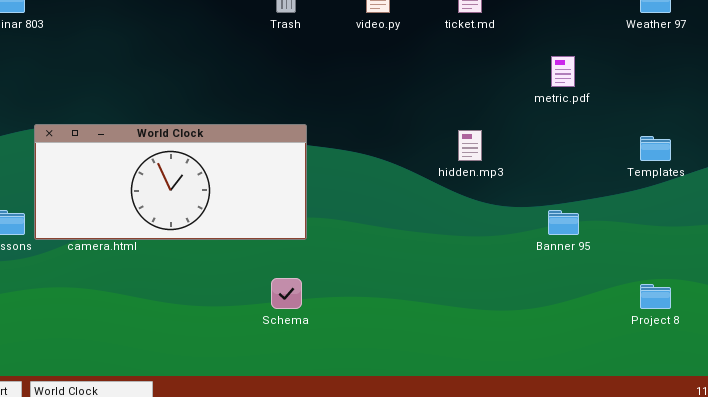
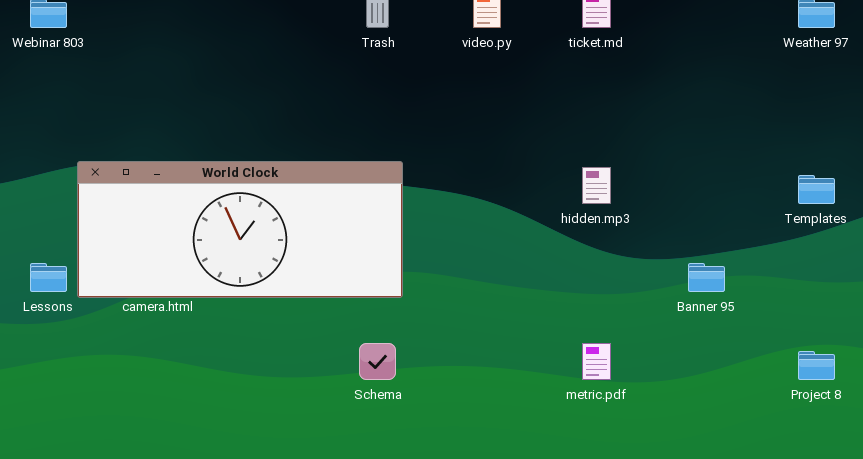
metric.pdf: [551,56,575,87] -> [582,343,611,380], moved

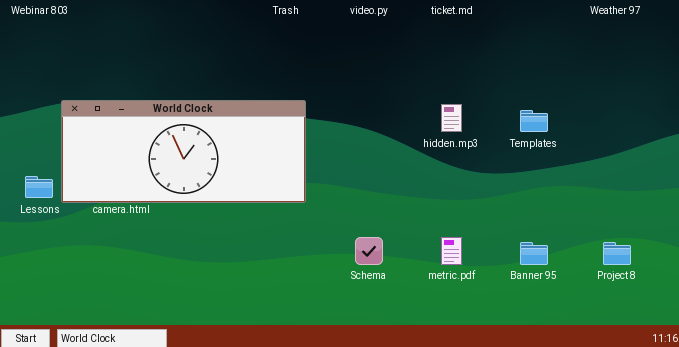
Templates: [798,175,835,204] -> [520,110,548,132], moved
Banner 95: [688,263,725,292] -> [520,242,548,265], moved
Schema: [359,343,396,380] -> [355,237,383,265], moved

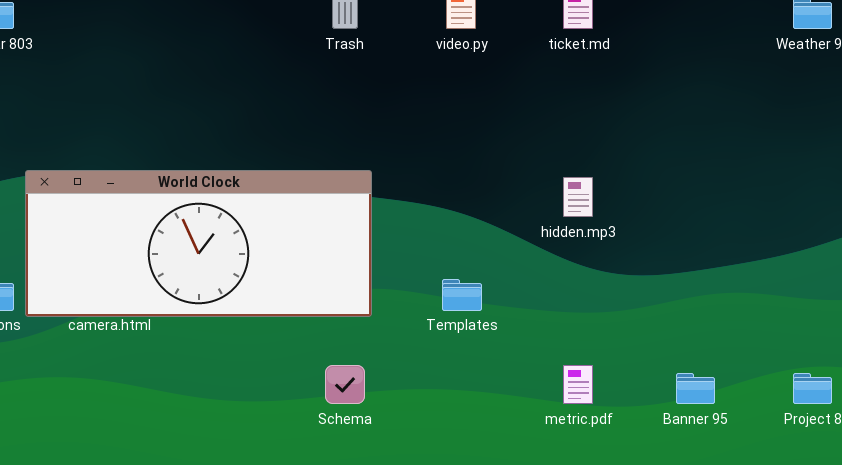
Templates: [520,110,548,132] -> [442,279,482,311], moved
Schema: [355,237,383,265] -> [325,365,365,404], moved

